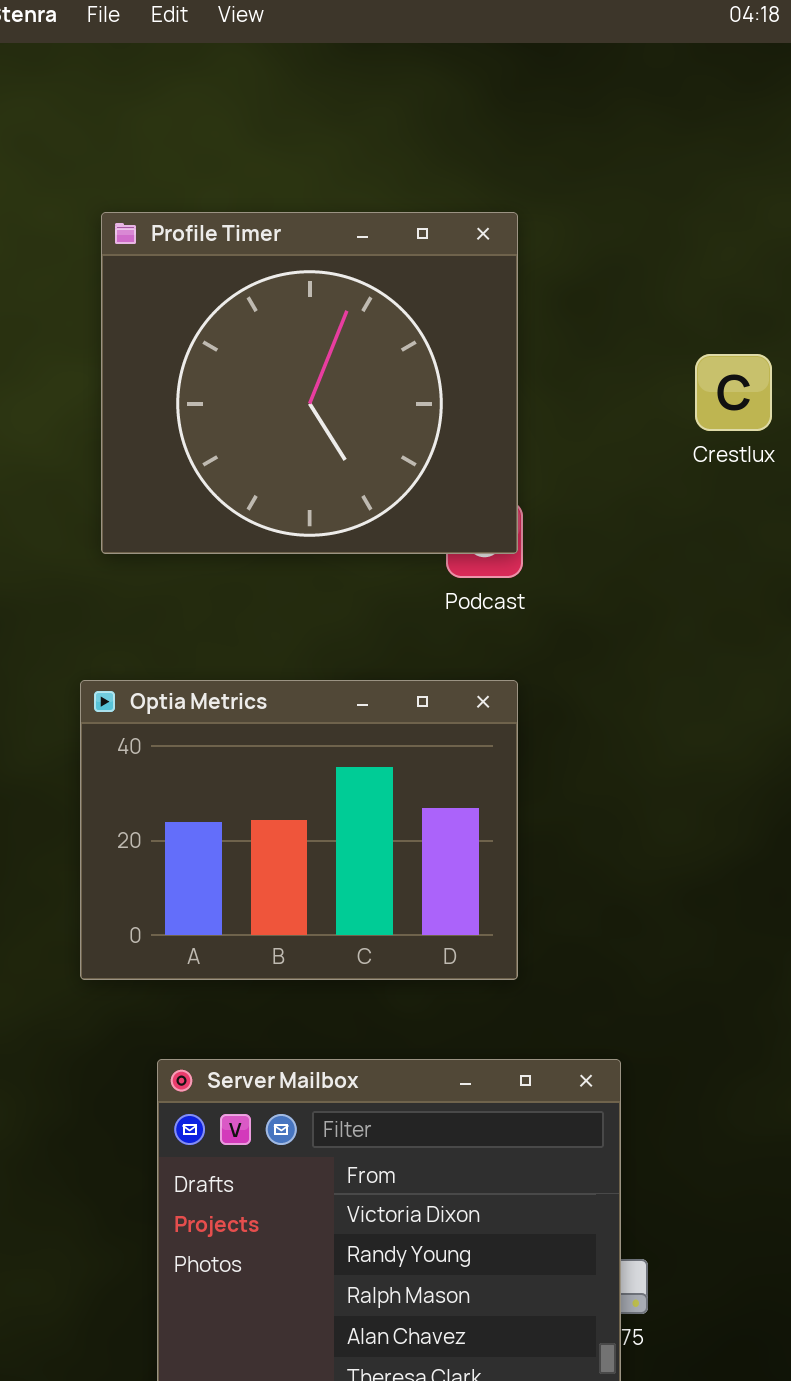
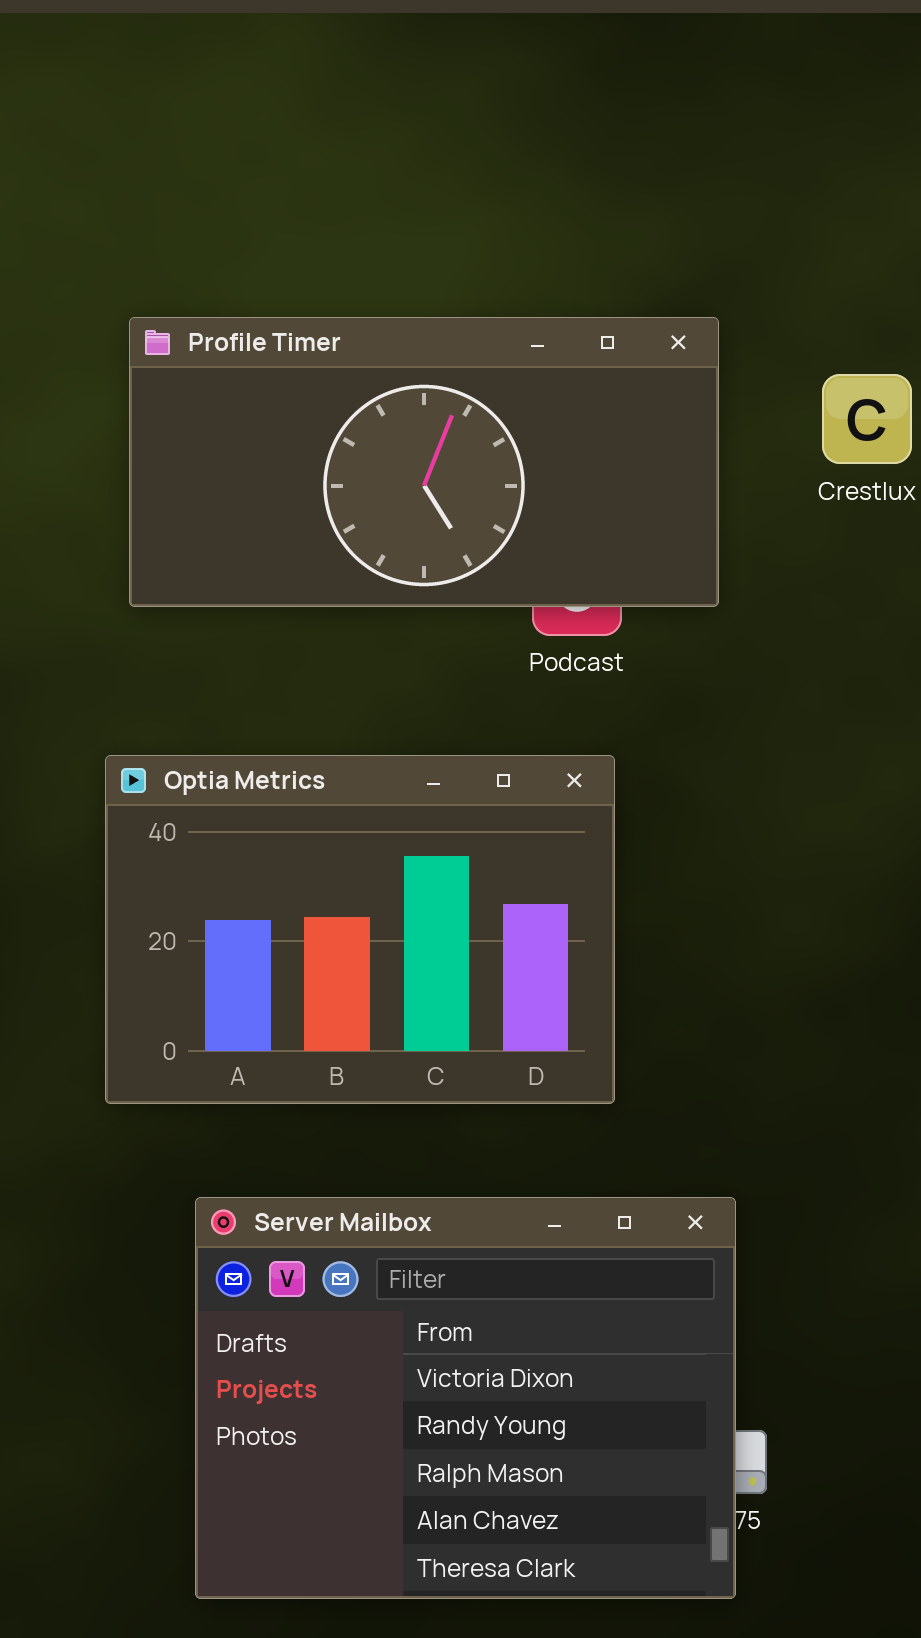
Profile Timer: [101,212,518,554] -> [129,317,719,607], resized

